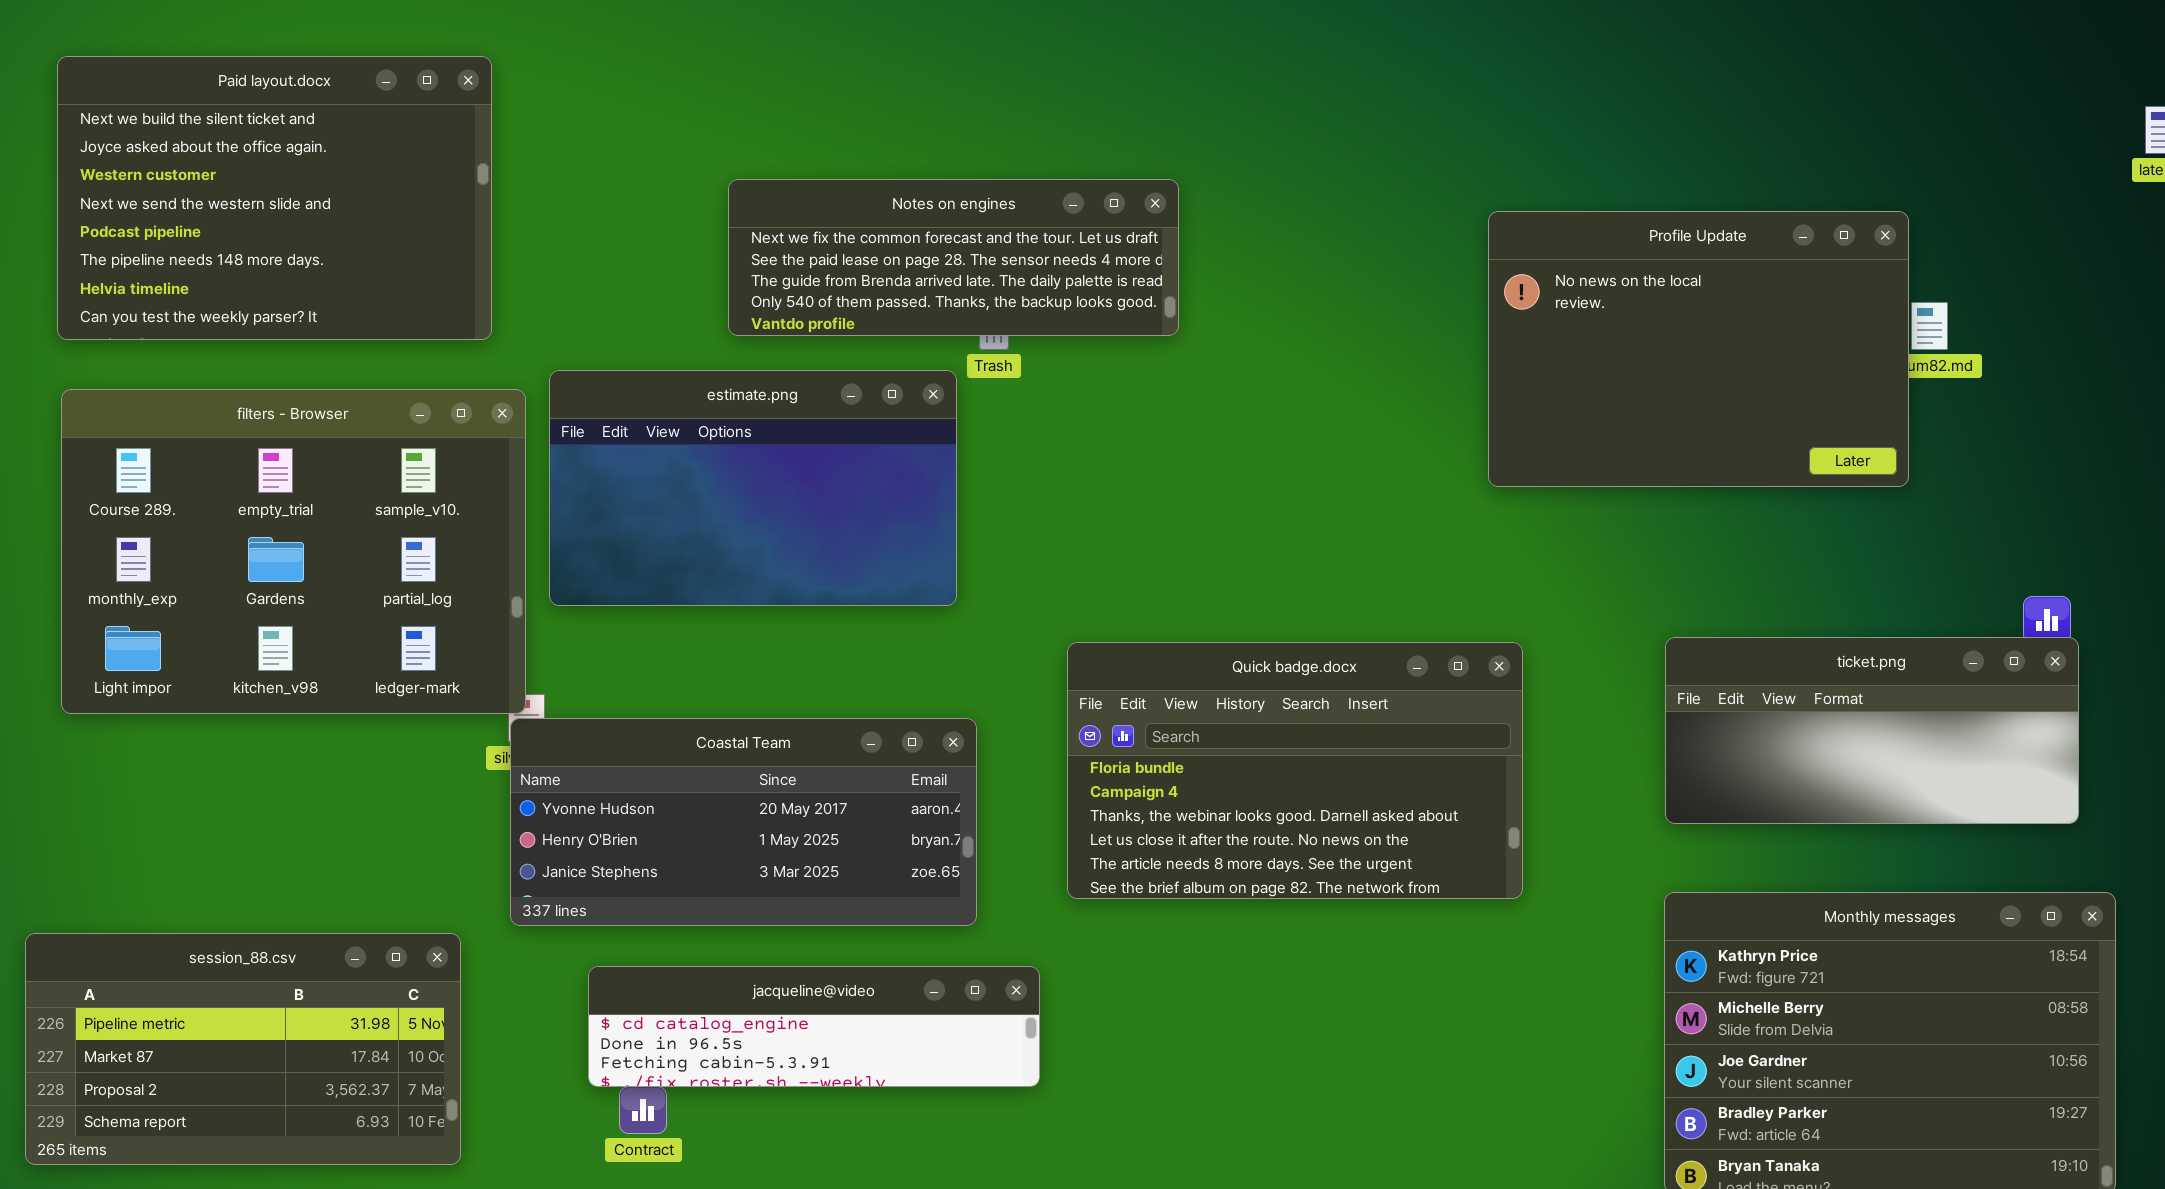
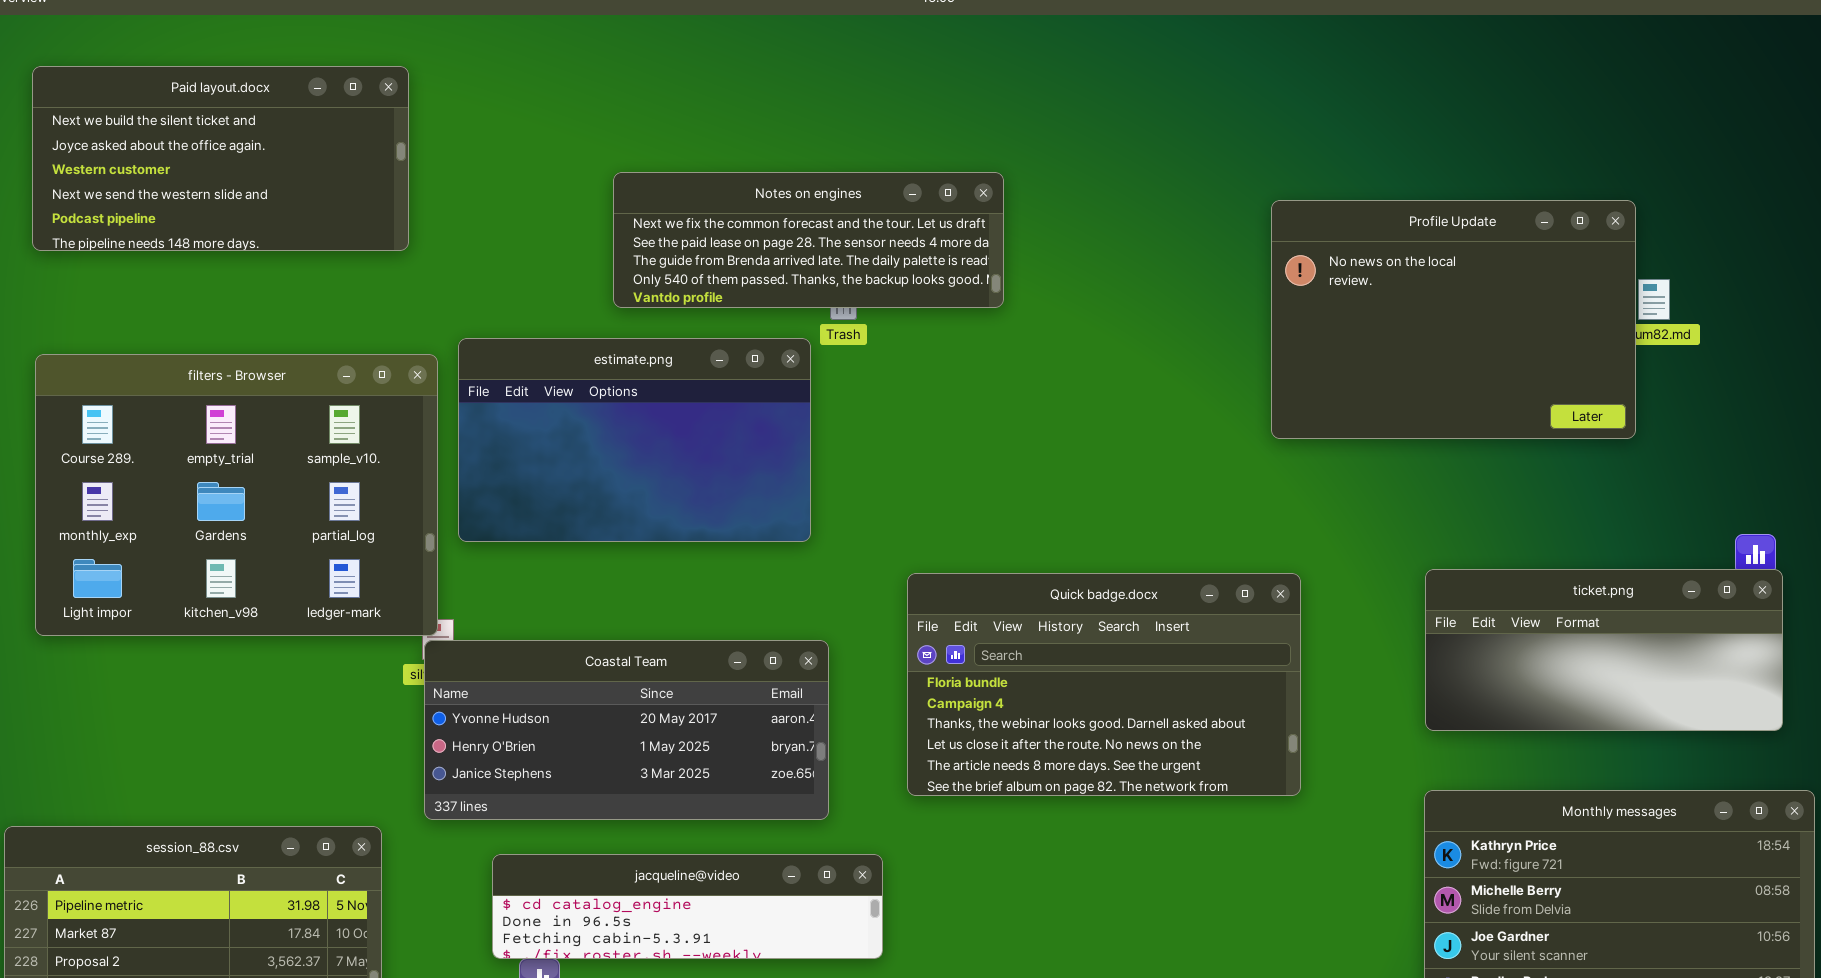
Paid layout.docx: [57,56,492,340] -> [32,66,409,251], resized

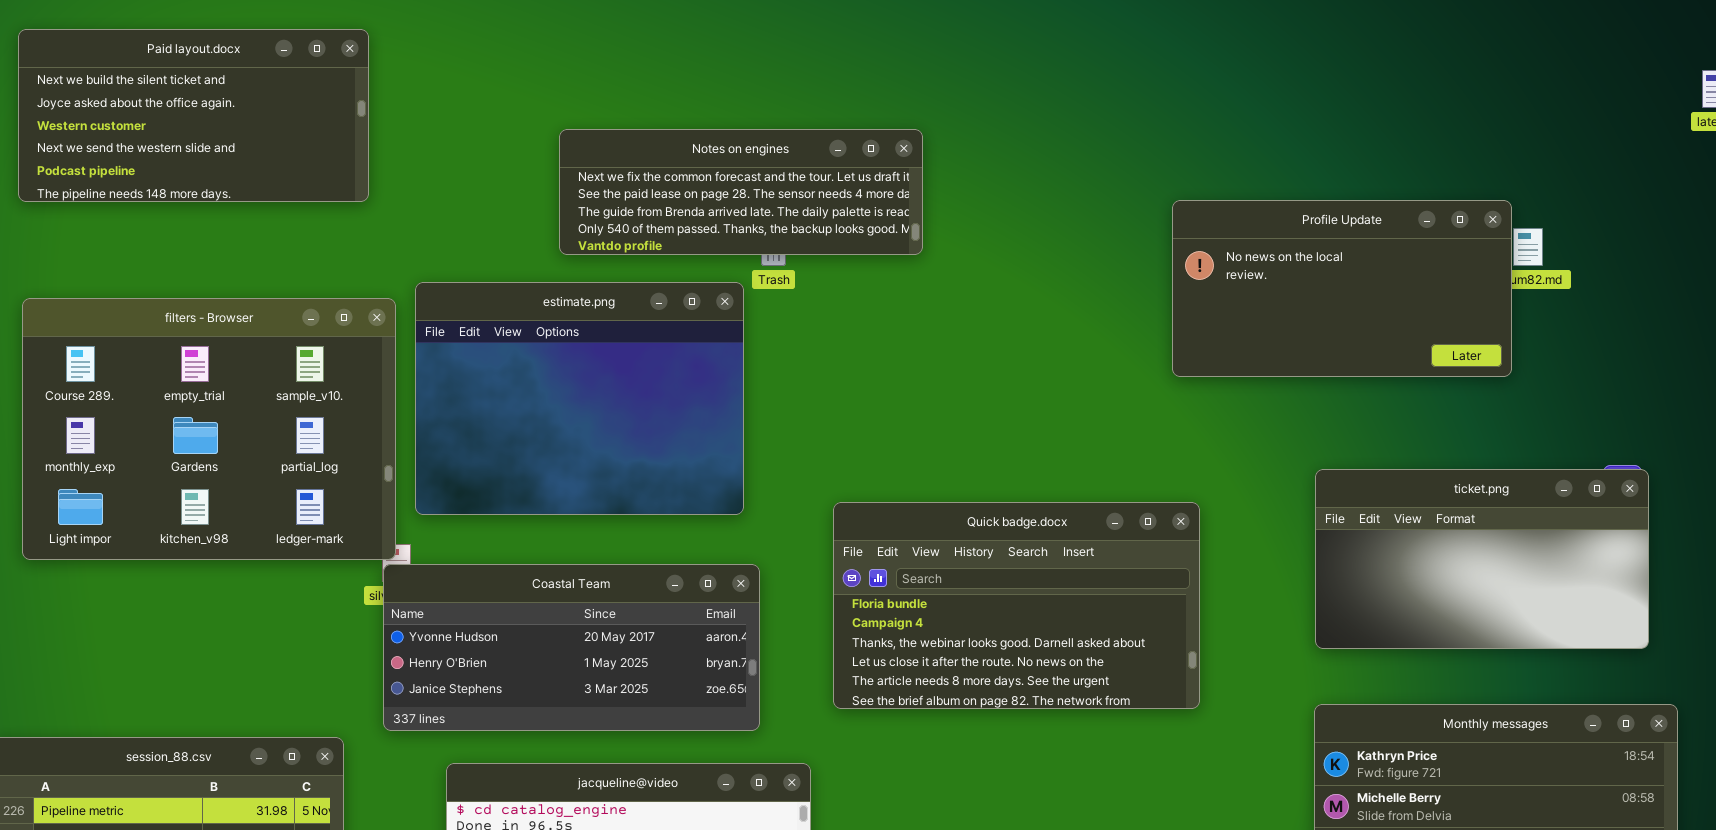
Profile Update: [1271,200,1636,439] -> [1172,200,1512,377], resized
estimate.png: [458,338,811,542] -> [415,282,744,515], resized
ticket.png: [1425,569,1783,731] -> [1315,469,1649,649], resized

